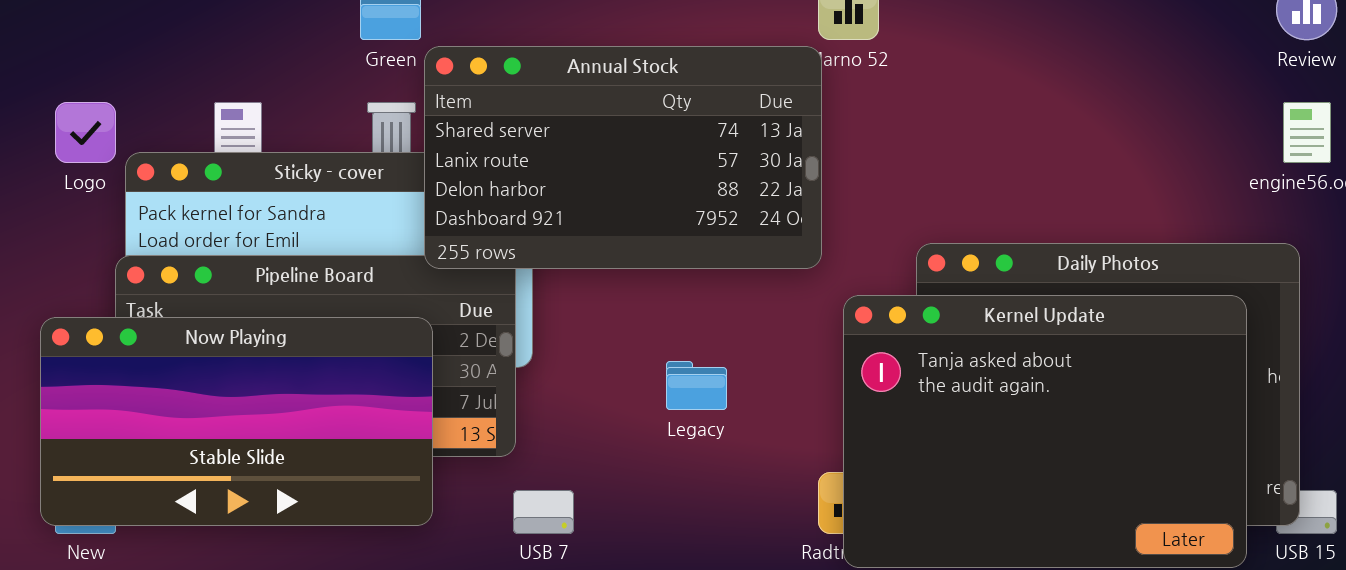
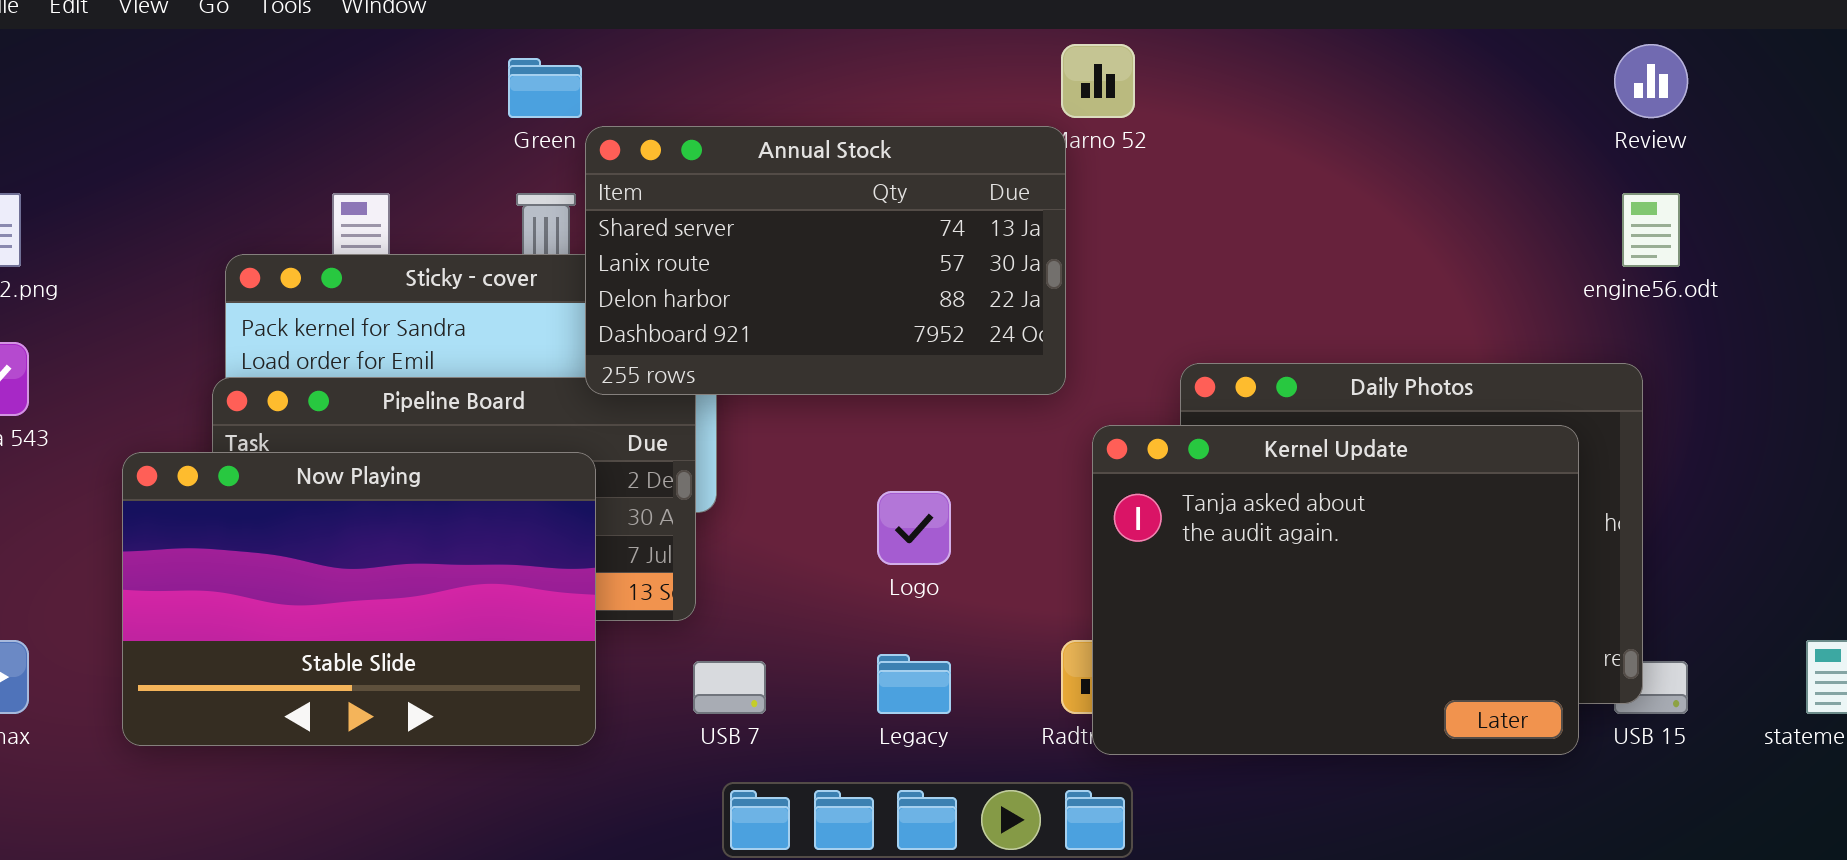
Logo: [55,102,116,163] -> [877,491,951,565], moved
Now Playing: [40,317,433,526] -> [122,452,596,746], resized
Legacy: [666,361,727,410] -> [877,654,951,714], moved

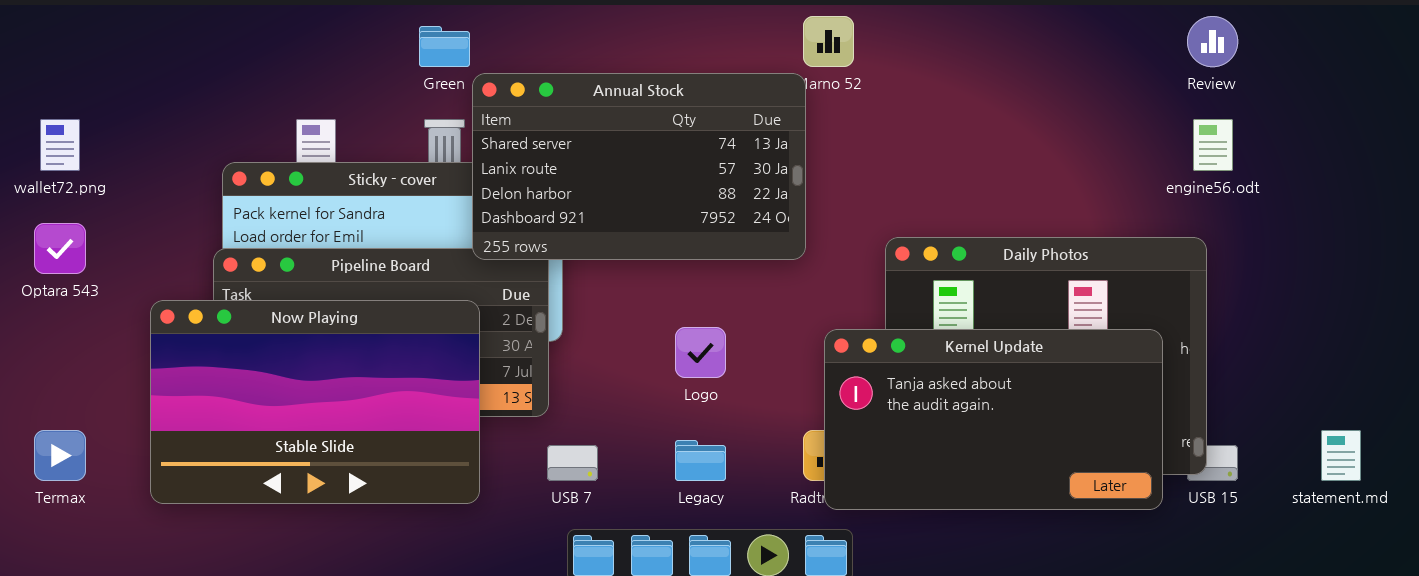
Kernel Update: [1092,425,1579,755] -> [824,329,1163,510], resized

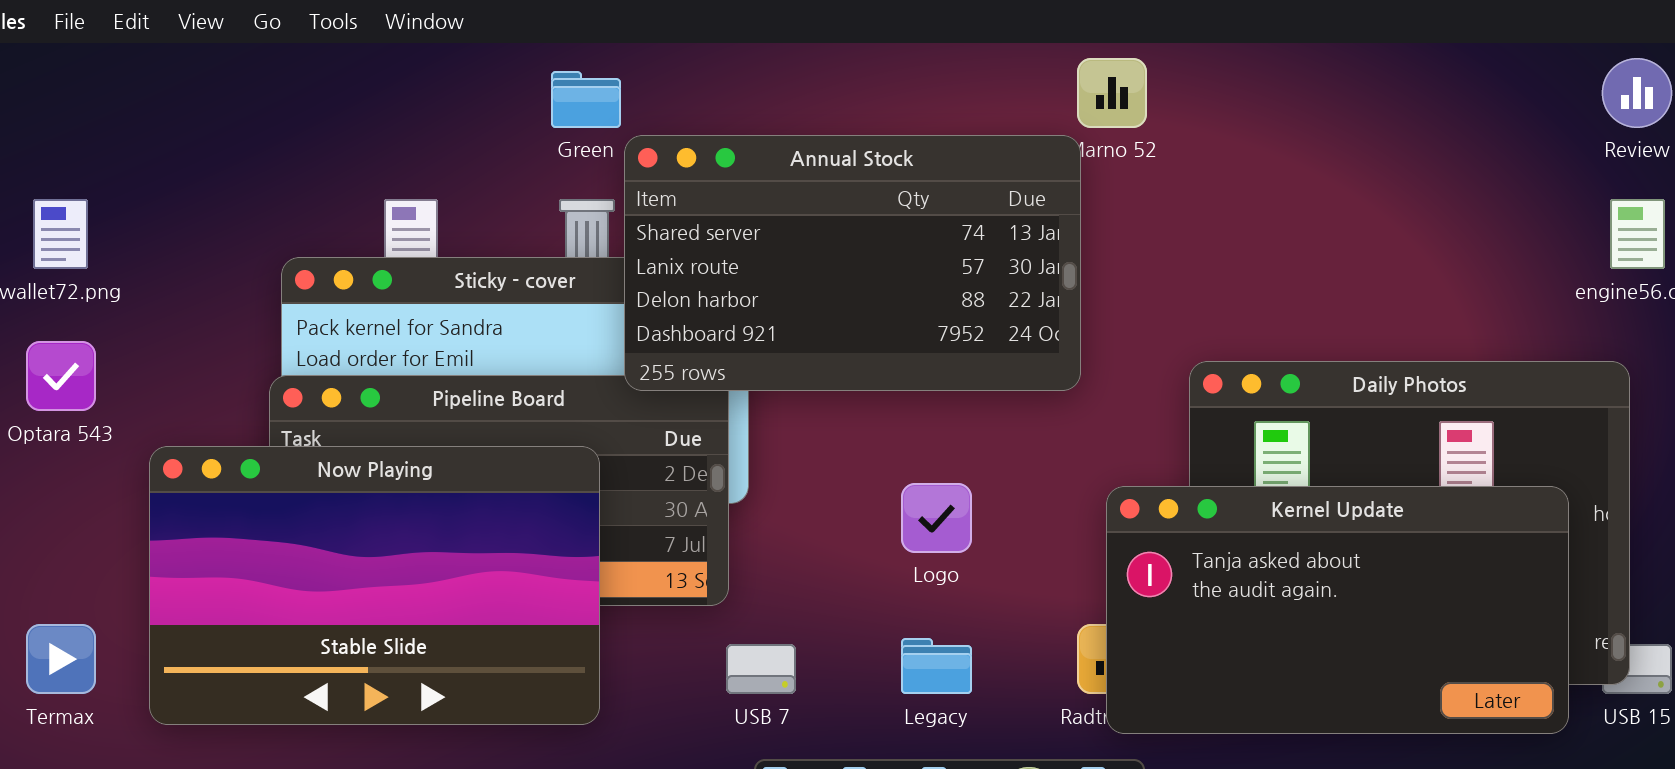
Now Playing: [150,300,480,504] -> [149,446,600,725], moved

